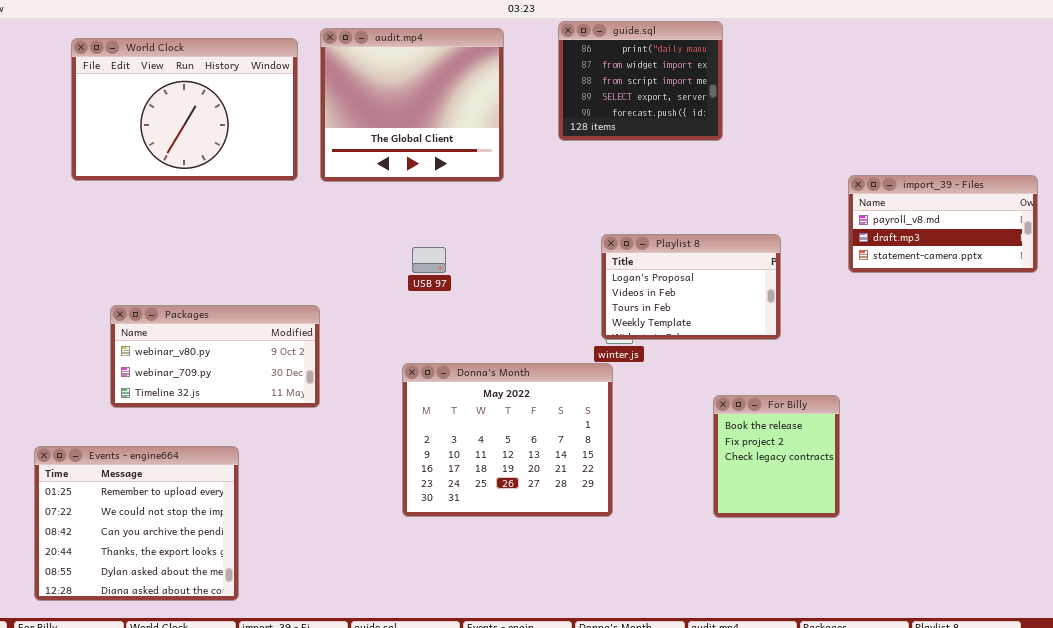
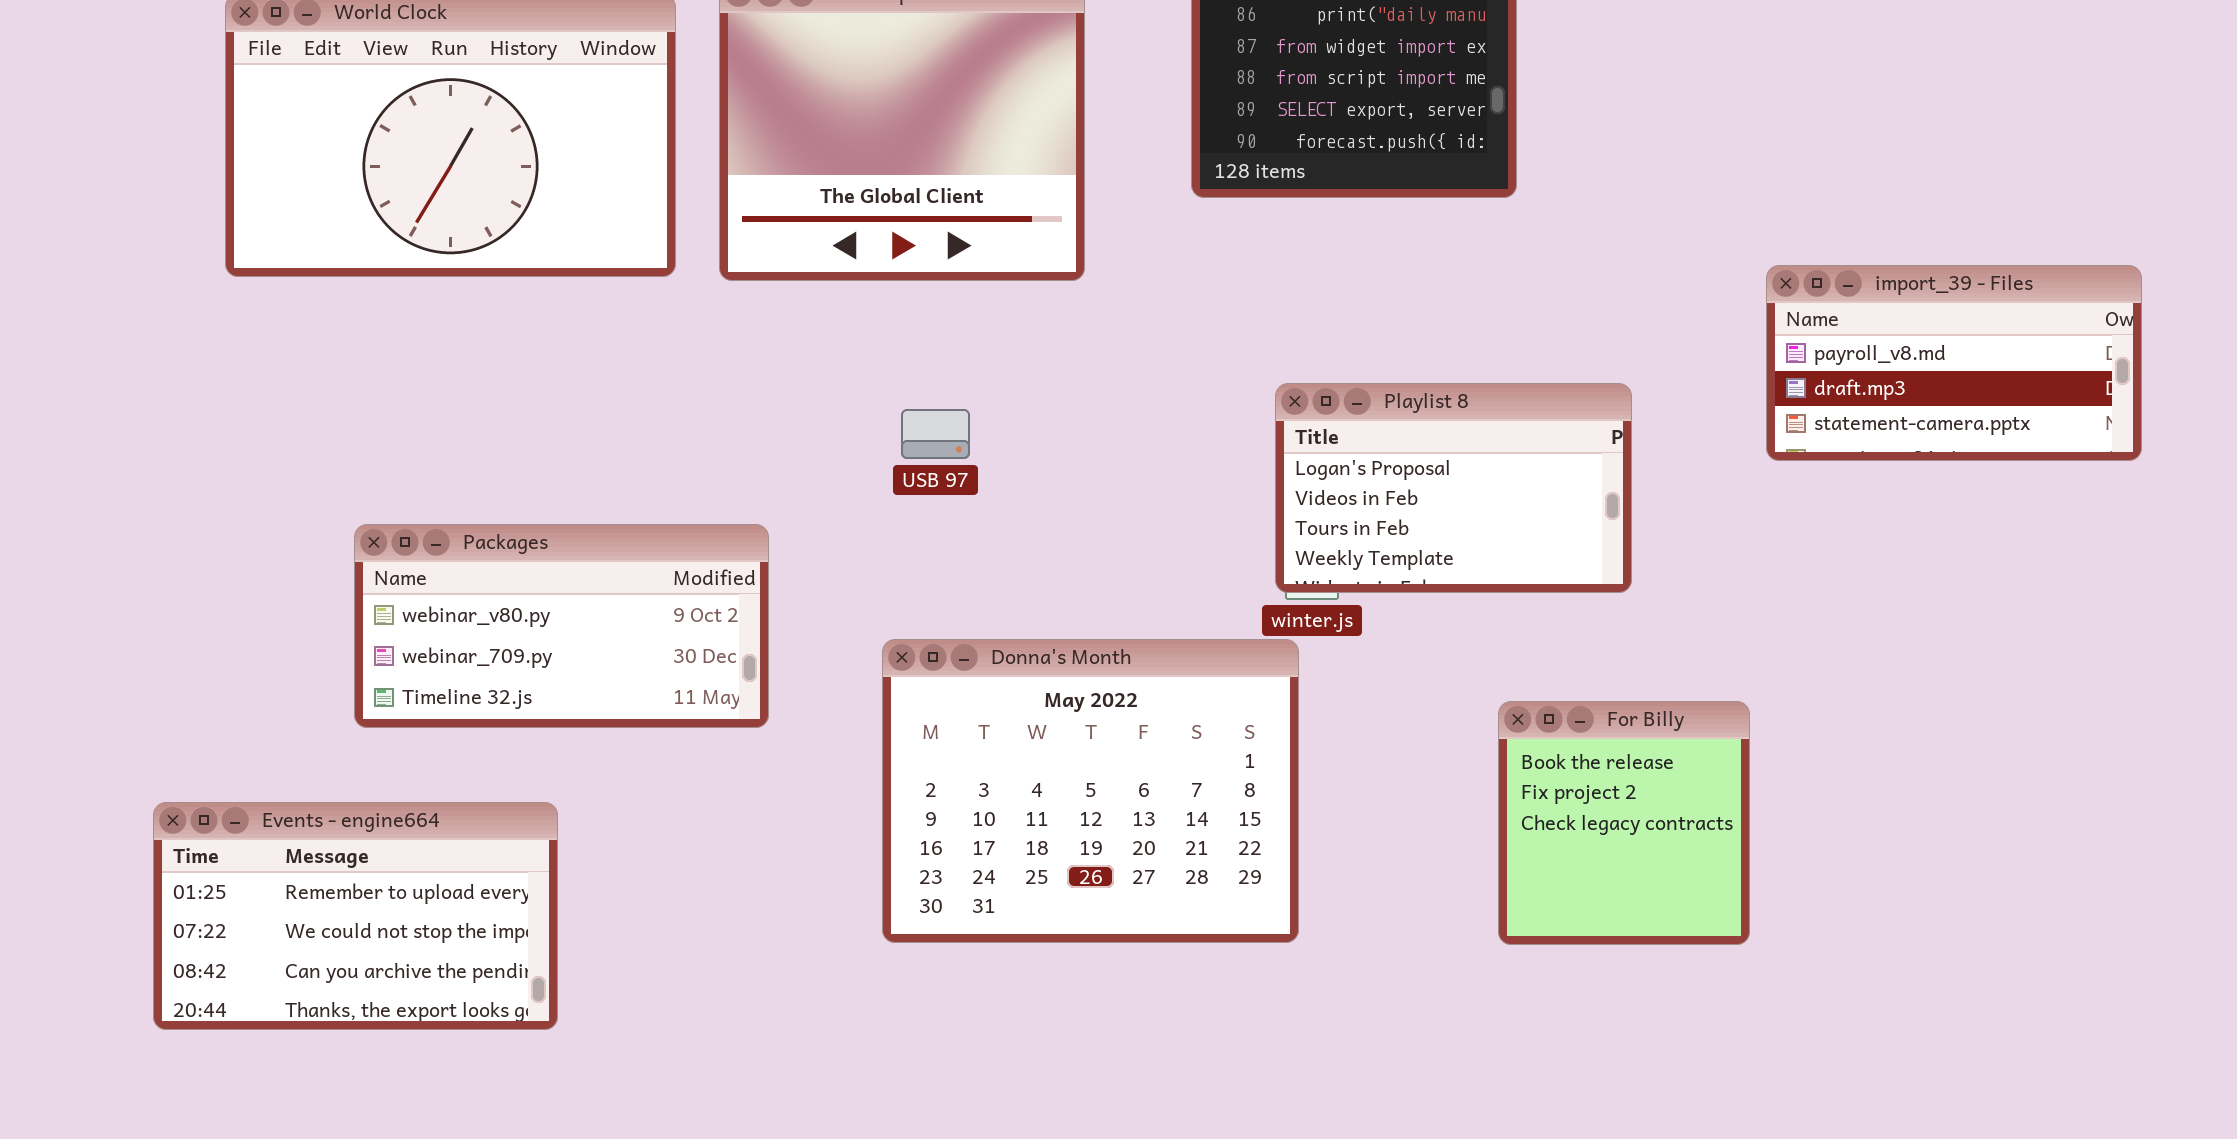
Packages: [110,305,320,408] -> [354,524,769,728], moved
Events - engine664: [34,446,239,601] -> [153,802,558,1030], resized

